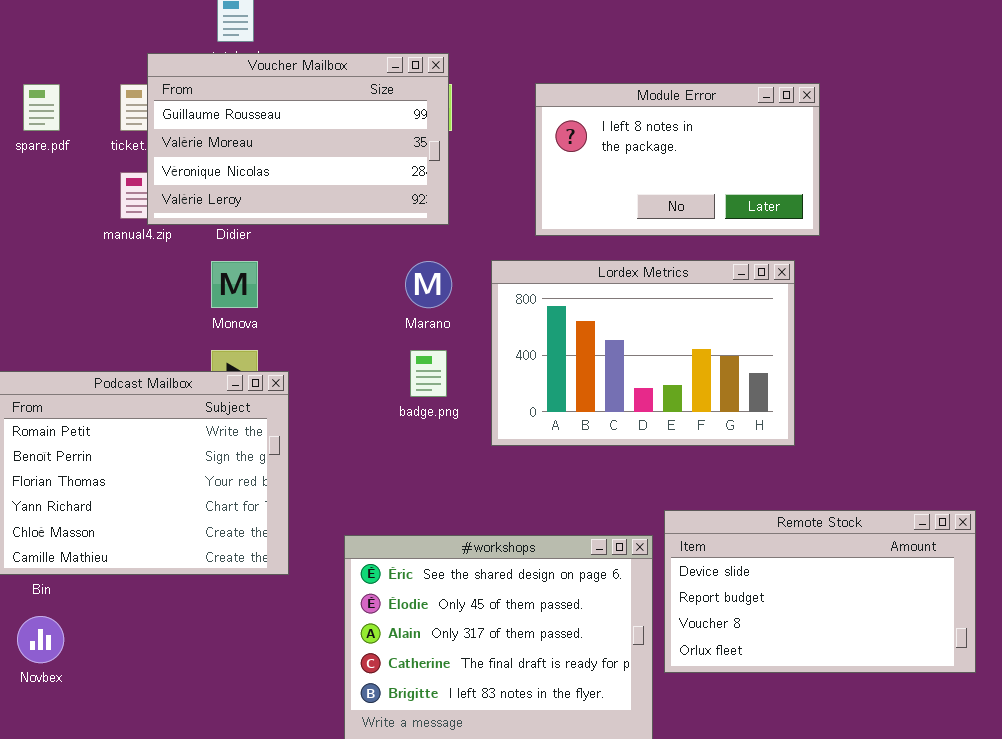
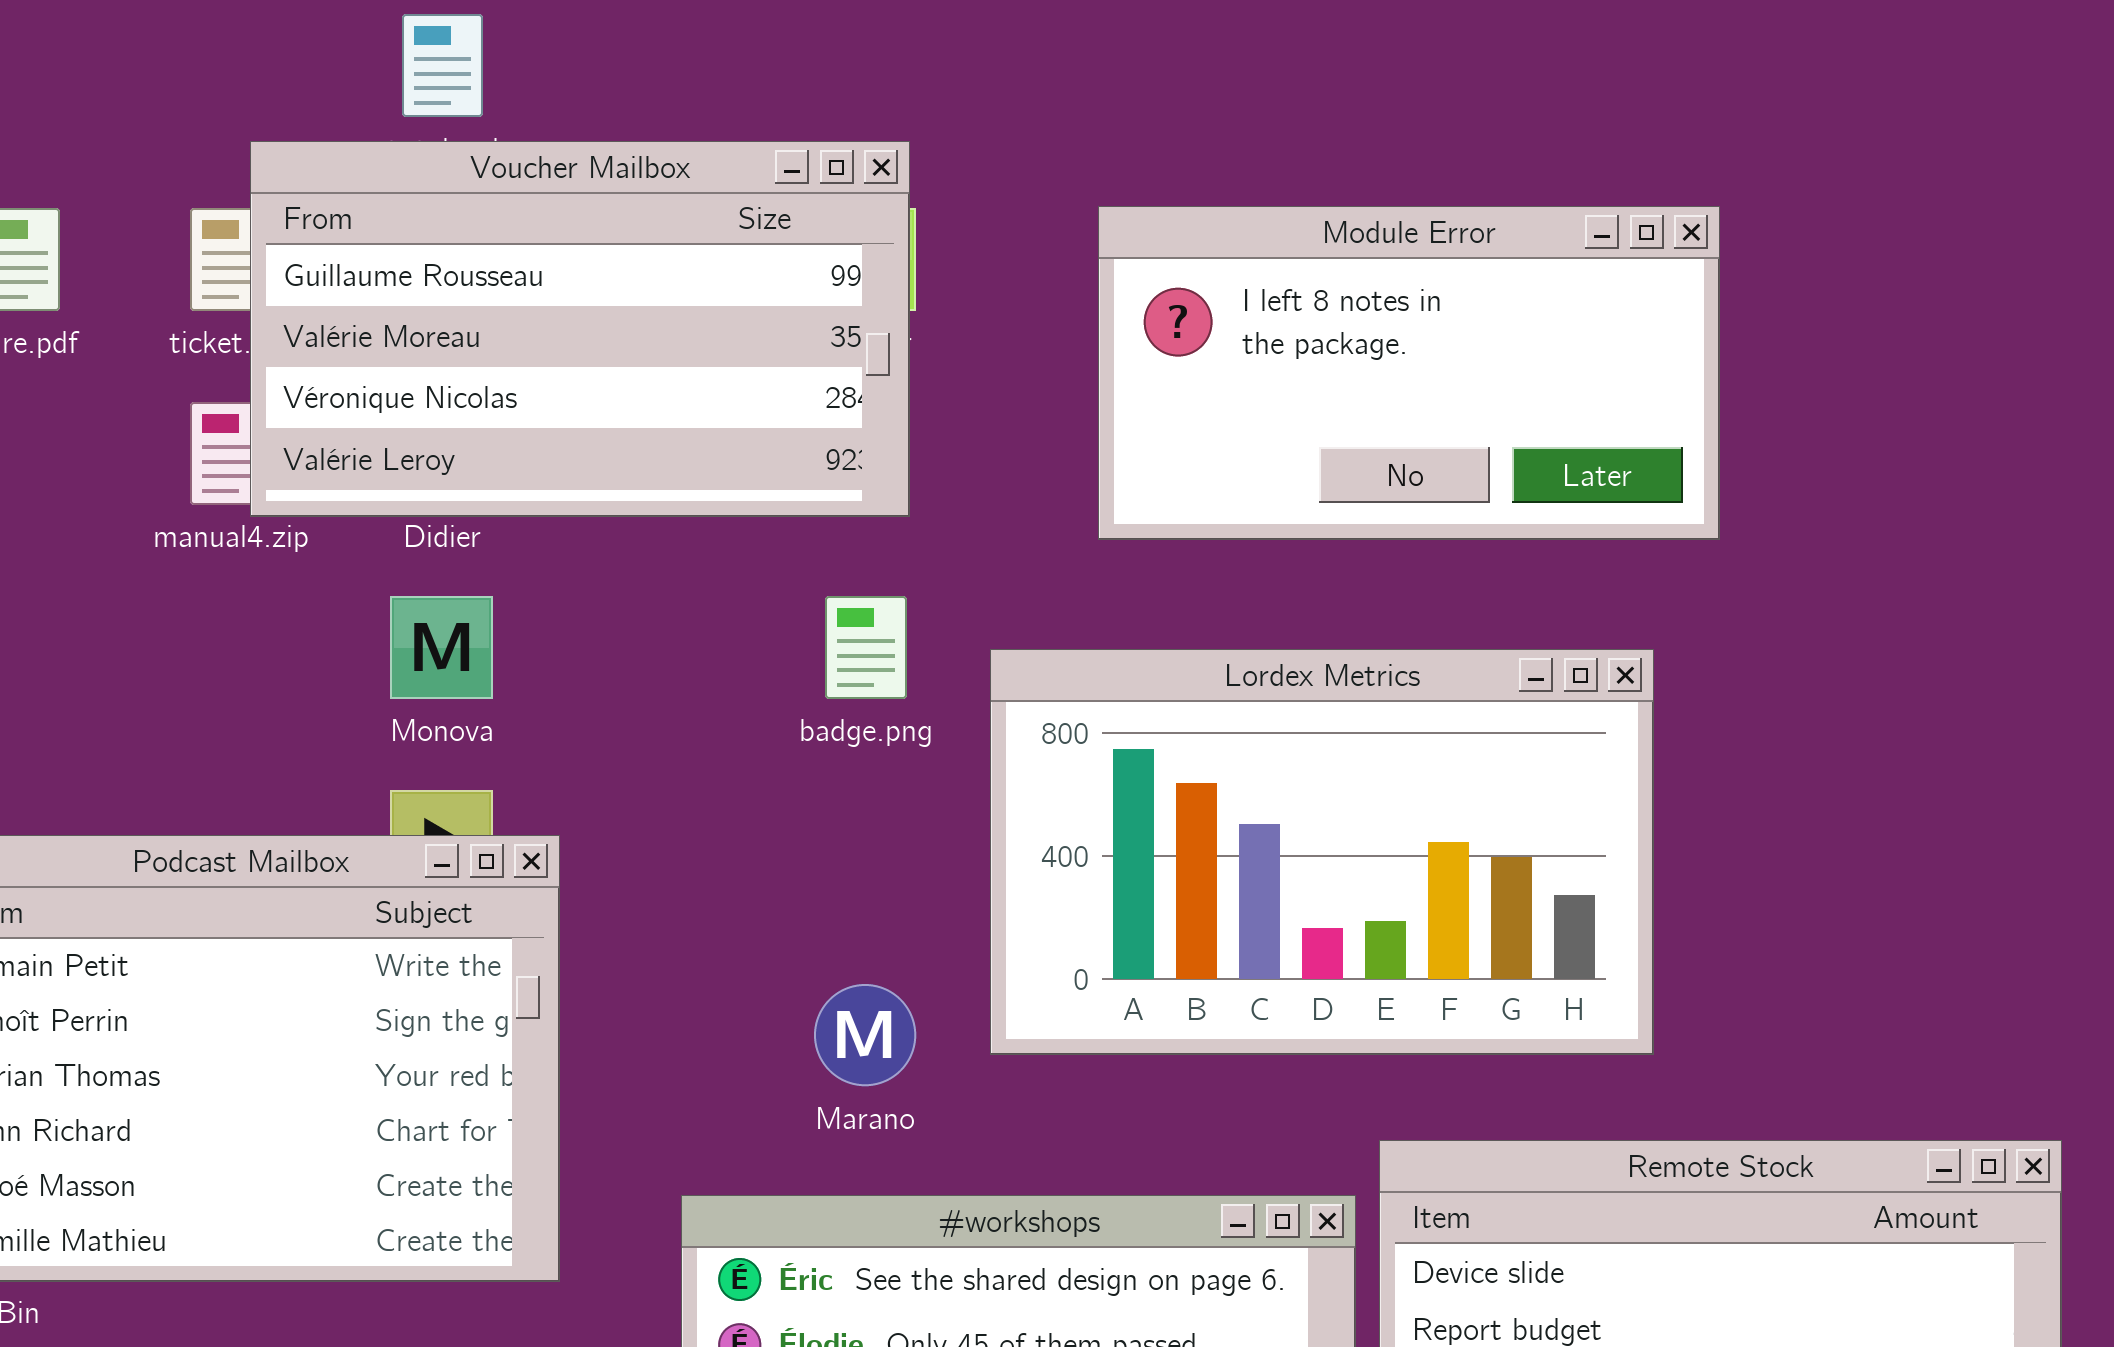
Lordex Metrics: [491,260,795,446] -> [990,649,1654,1055], moved
Marano: [405,261,452,308] -> [814,984,916,1086], moved
badge.png: [410,350,447,397] -> [825,596,907,699], moved

